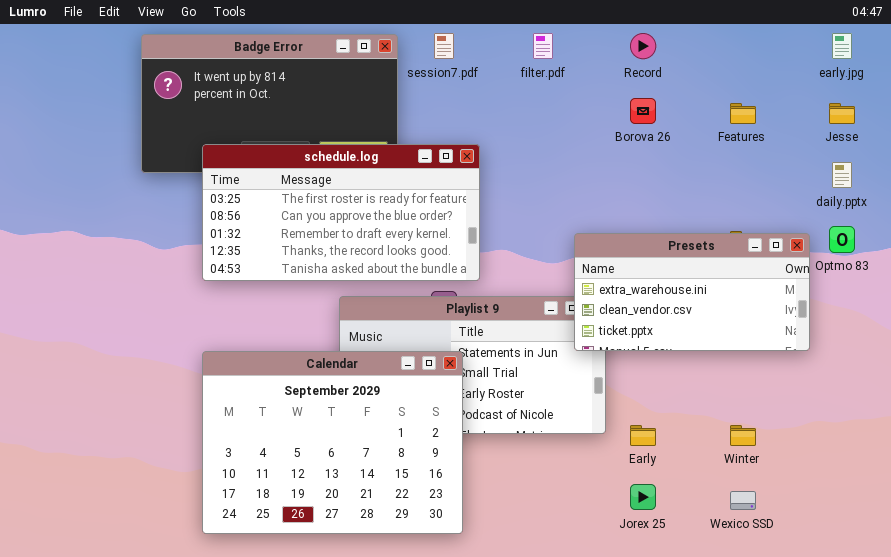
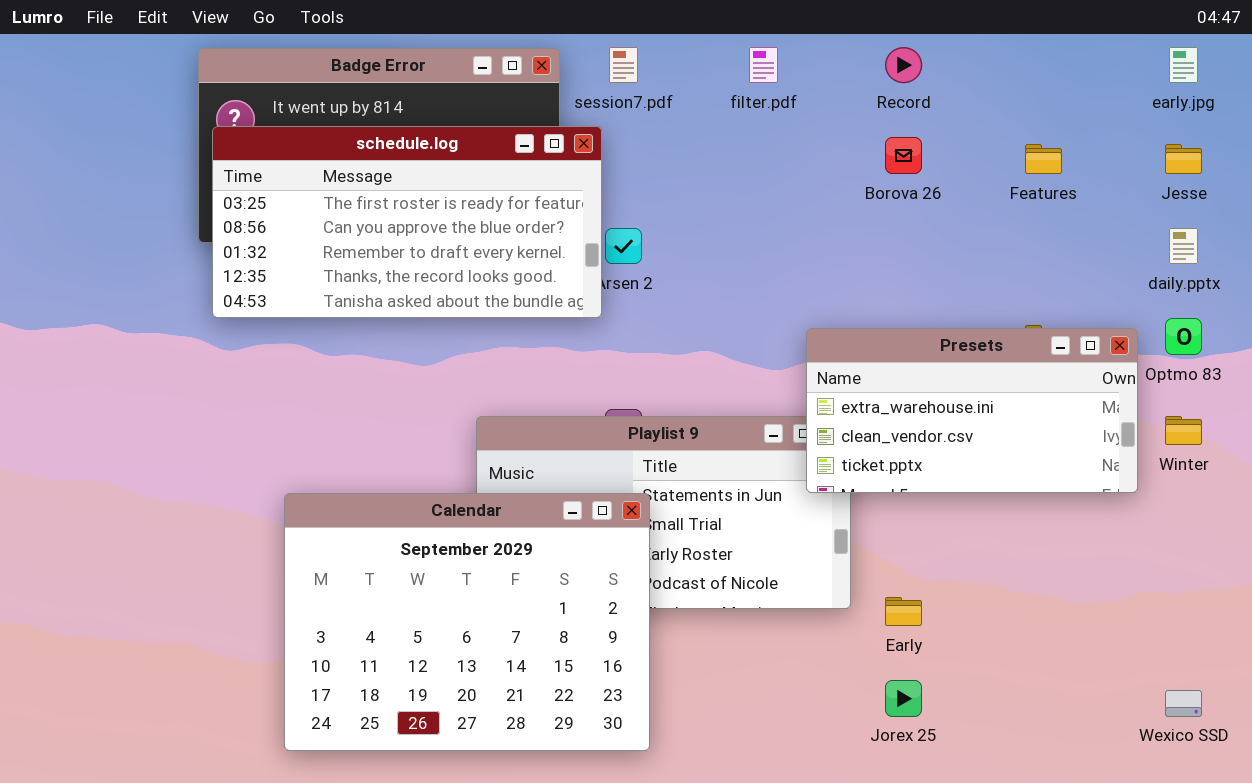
schedule.log: [202,144,480,281] -> [212,126,602,318], moved
Winter: [730,425,756,446] -> [1165,416,1202,445], moved
Wexico SSD: [730,491,756,510] -> [1165,690,1202,717], moved

